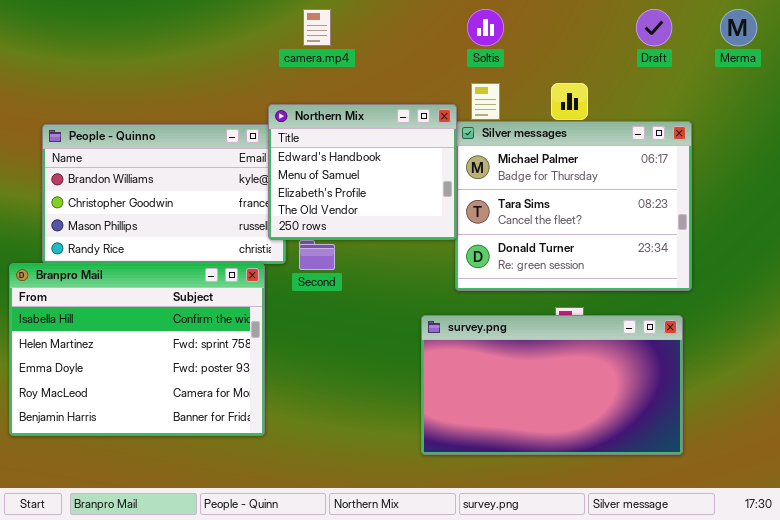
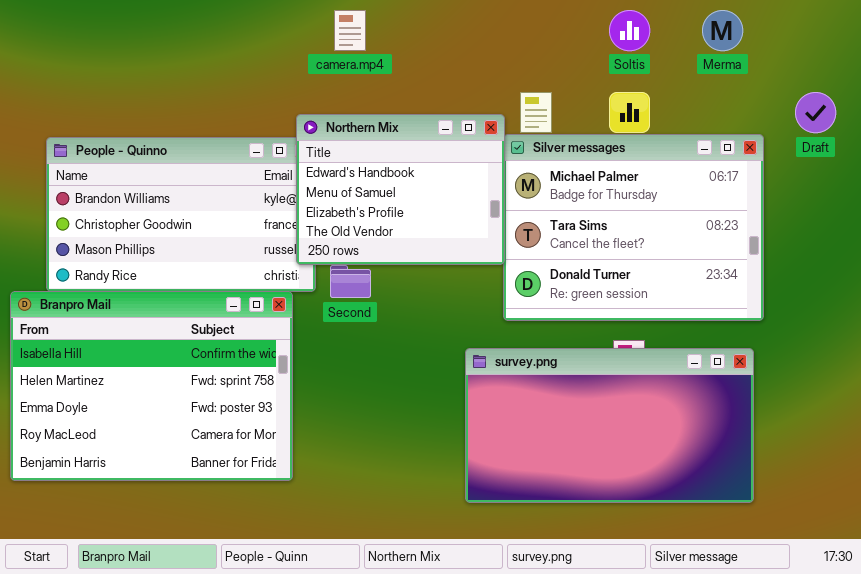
Soltis: [467,9,504,46] -> [609,10,650,51], moved
Draft: [636,9,672,46] -> [795,92,836,133], moved
Merma: [720,9,757,46] -> [702,10,743,51], moved

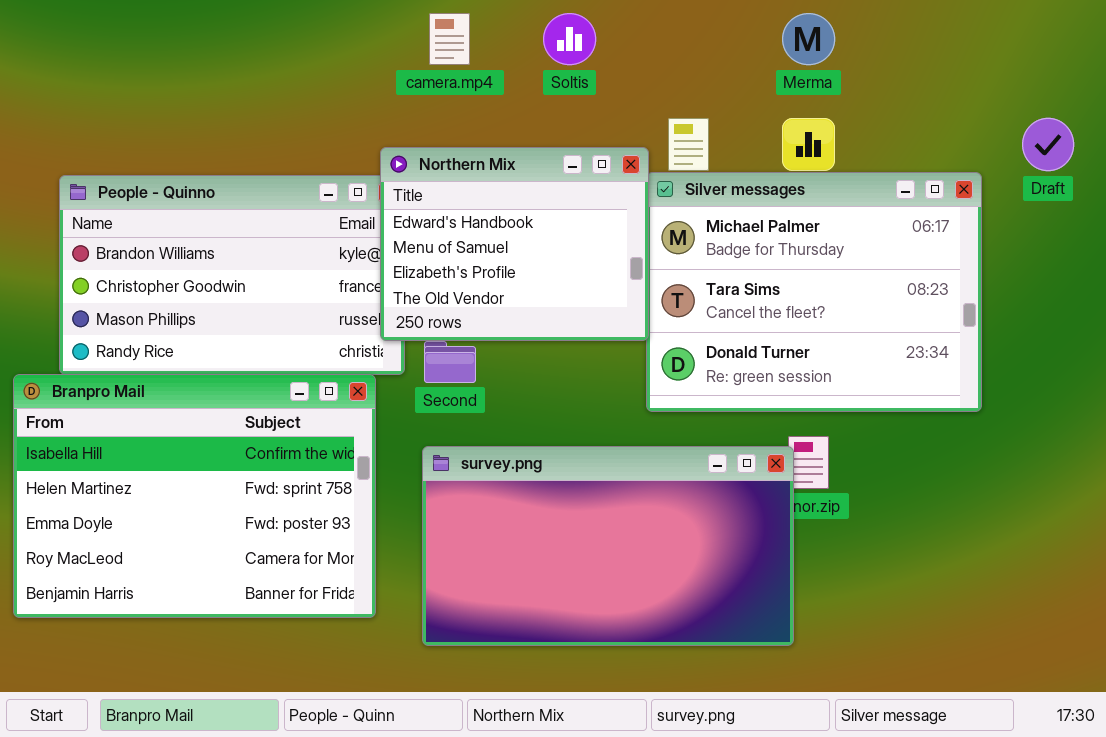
Soltis: [609,10,650,51] -> [543,13,596,65], moved
Merma: [702,10,743,51] -> [782,13,835,65], moved
survey.png: [465,348,754,503] -> [422,446,794,646], moved

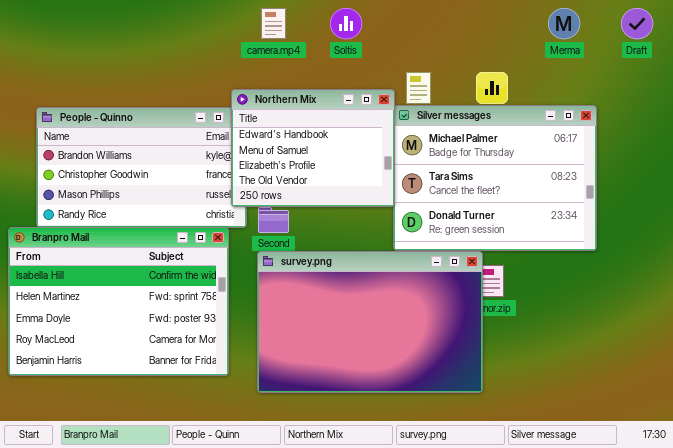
Merma: [782,13,835,65] -> [548,8,580,39], moved
Draft: [1022,118,1074,171] -> [621,8,653,39], moved
survey.png: [422,446,794,646] -> [257,251,483,393], resized

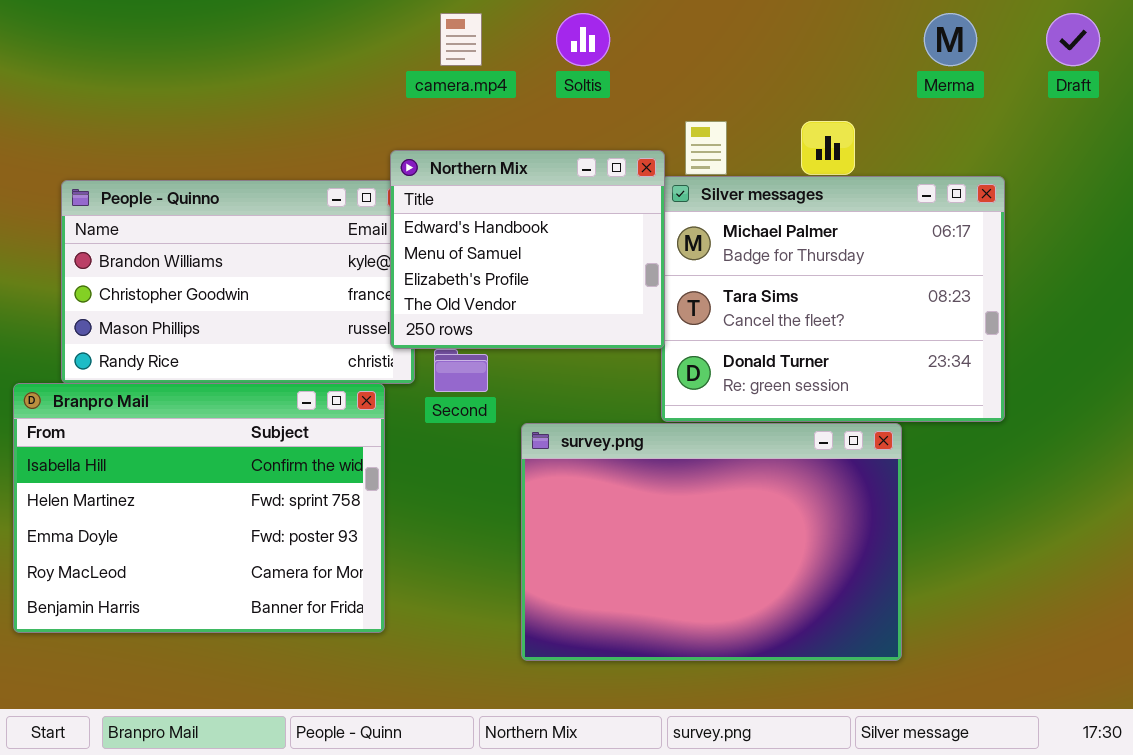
survey.png: [257,251,483,393] -> [521,423,902,661], moved

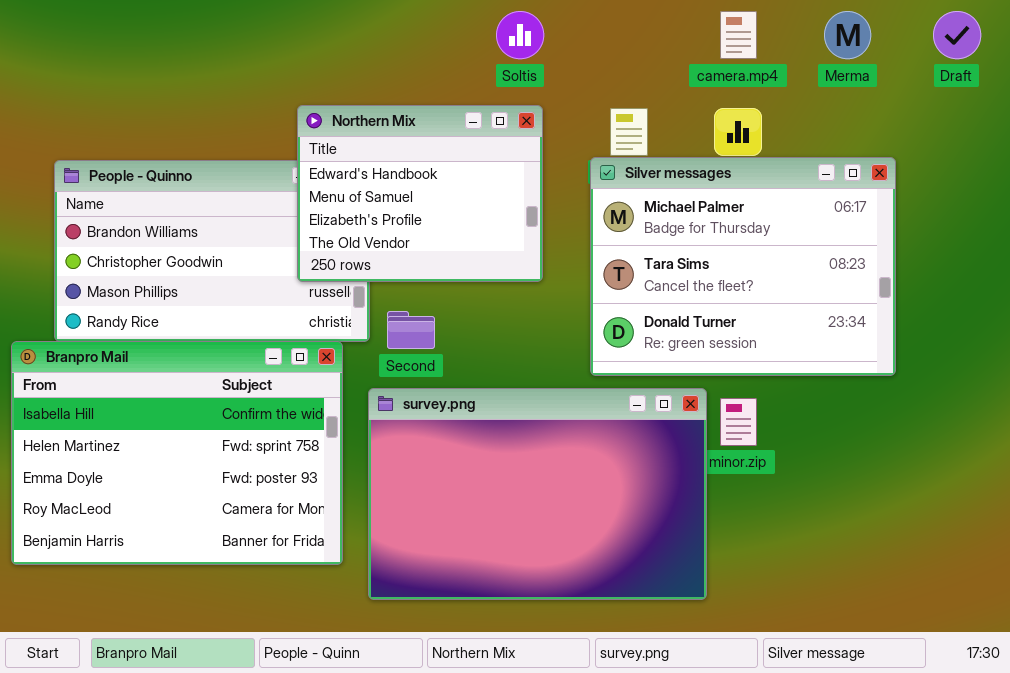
camera.mp4: [440,13,482,66] -> [720,11,757,59], moved
Northern Mix: [390,150,665,349] -> [297,105,543,282], moved
survey.png: [521,423,902,661] -> [368,388,707,600], moved

